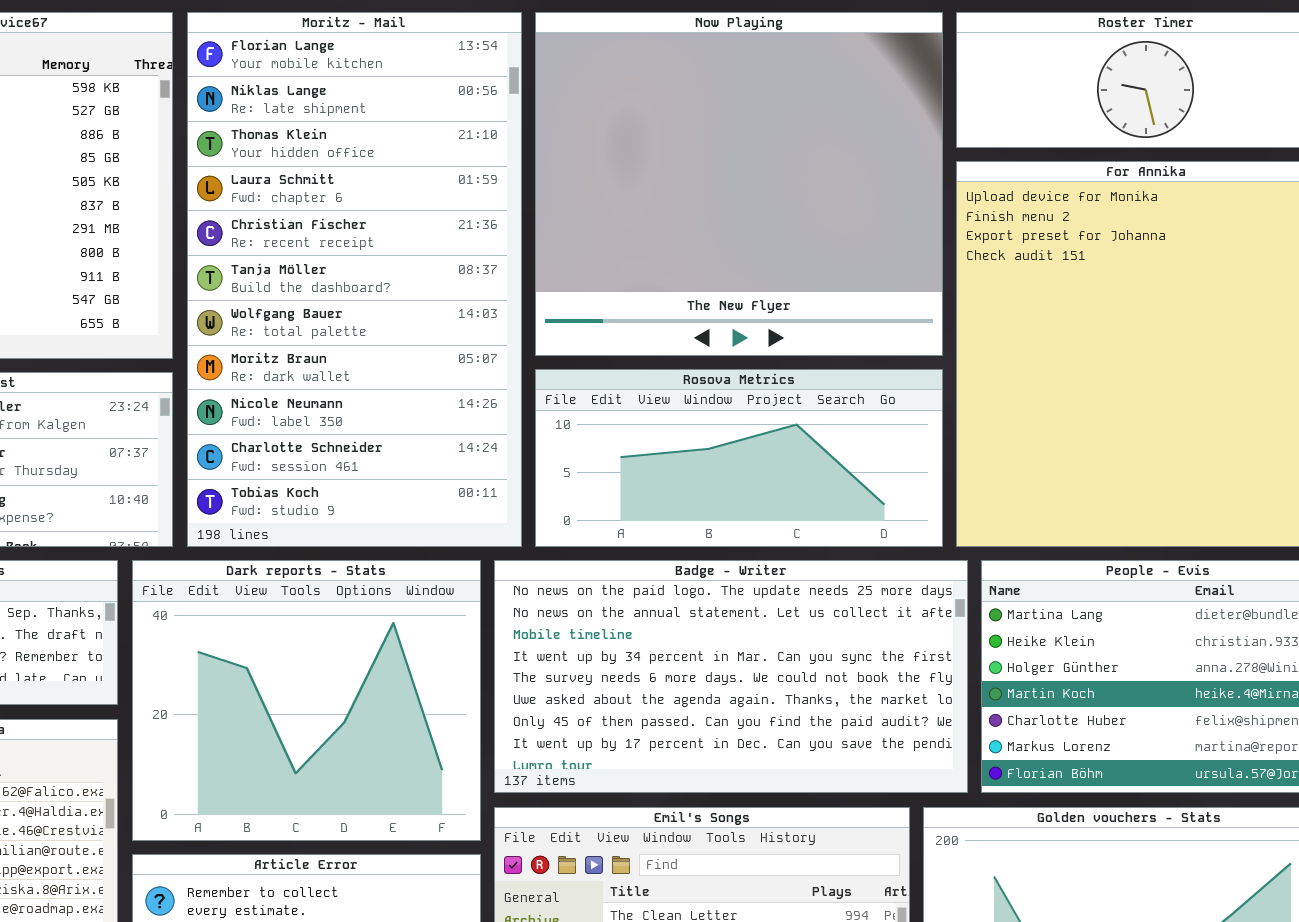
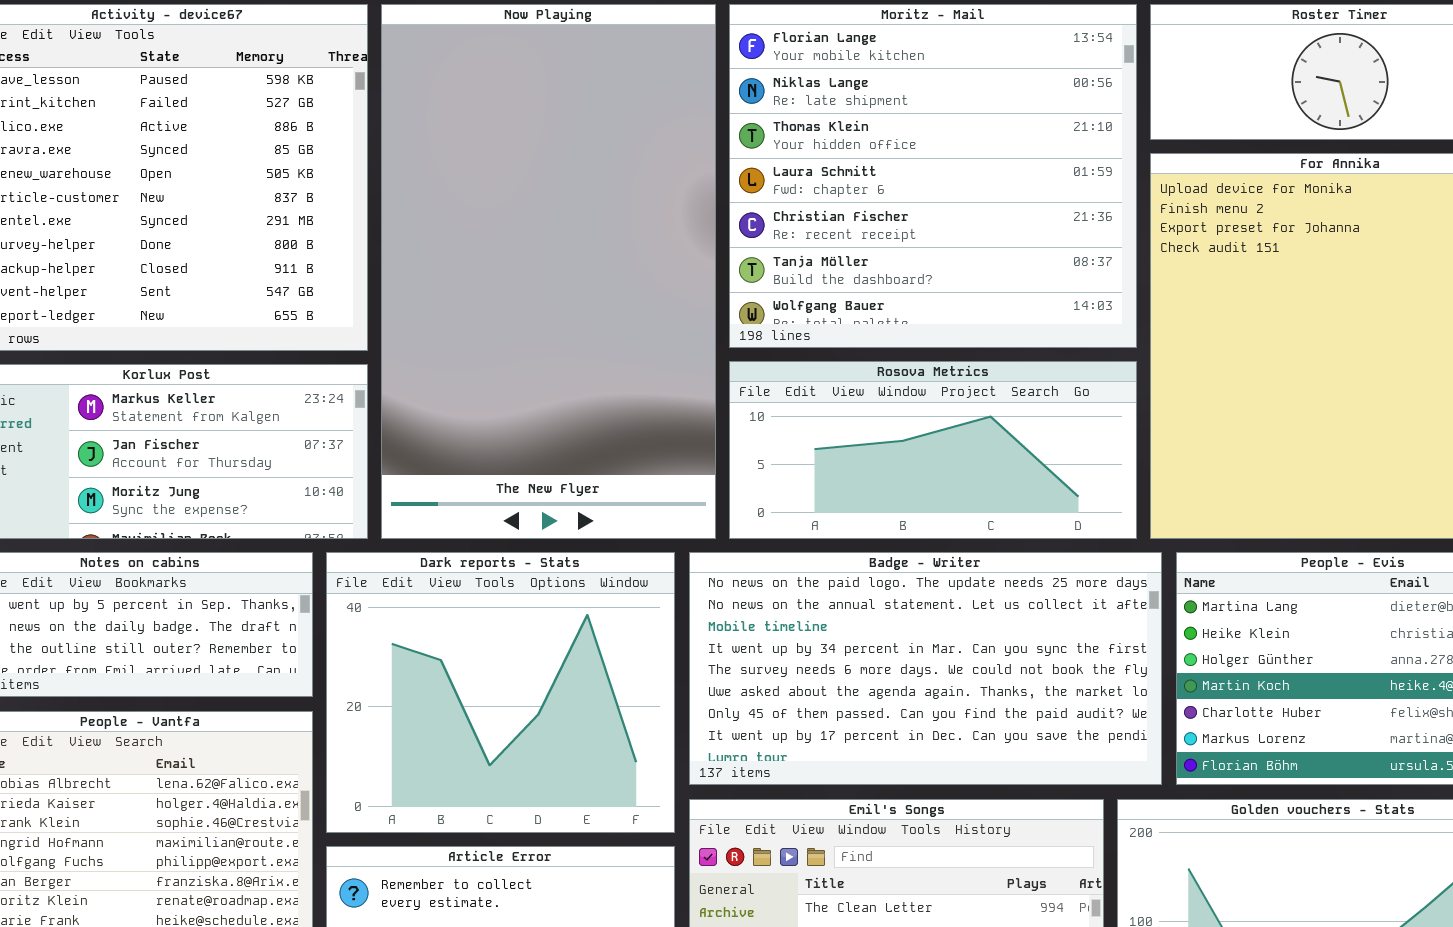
Moritz - Mail: [187,12,522,547] -> [729,4,1137,348], moved, resized
Now Playing: [535,12,943,356] -> [381,4,716,539], moved, resized

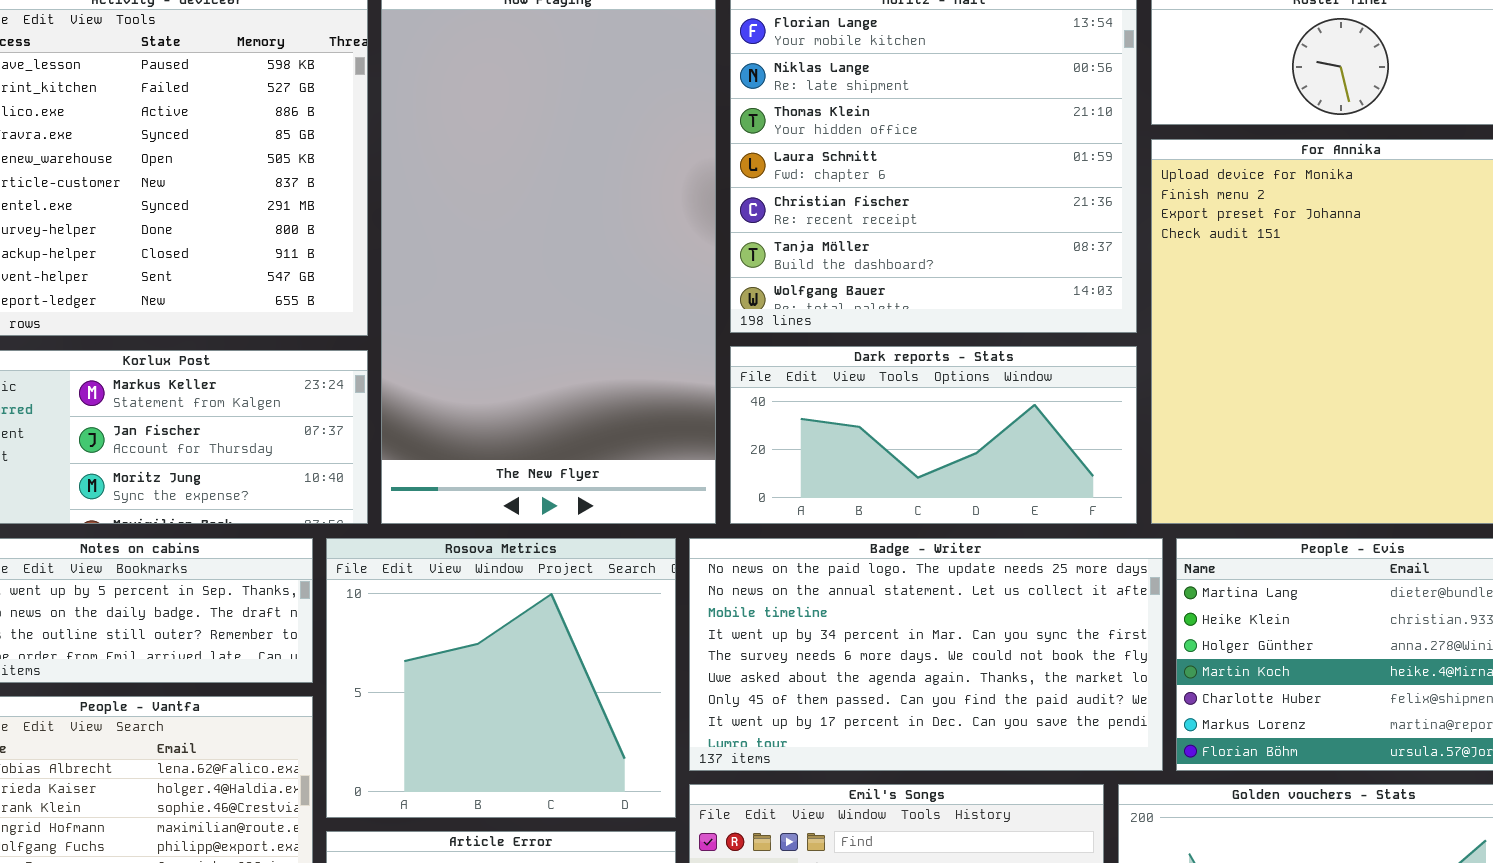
Rosova Metrics: [729,361,1137,539] -> [326,538,676,818], moved, resized
Dark reports - Stats: [326,552,675,833] -> [730,346,1137,524], moved, resized

